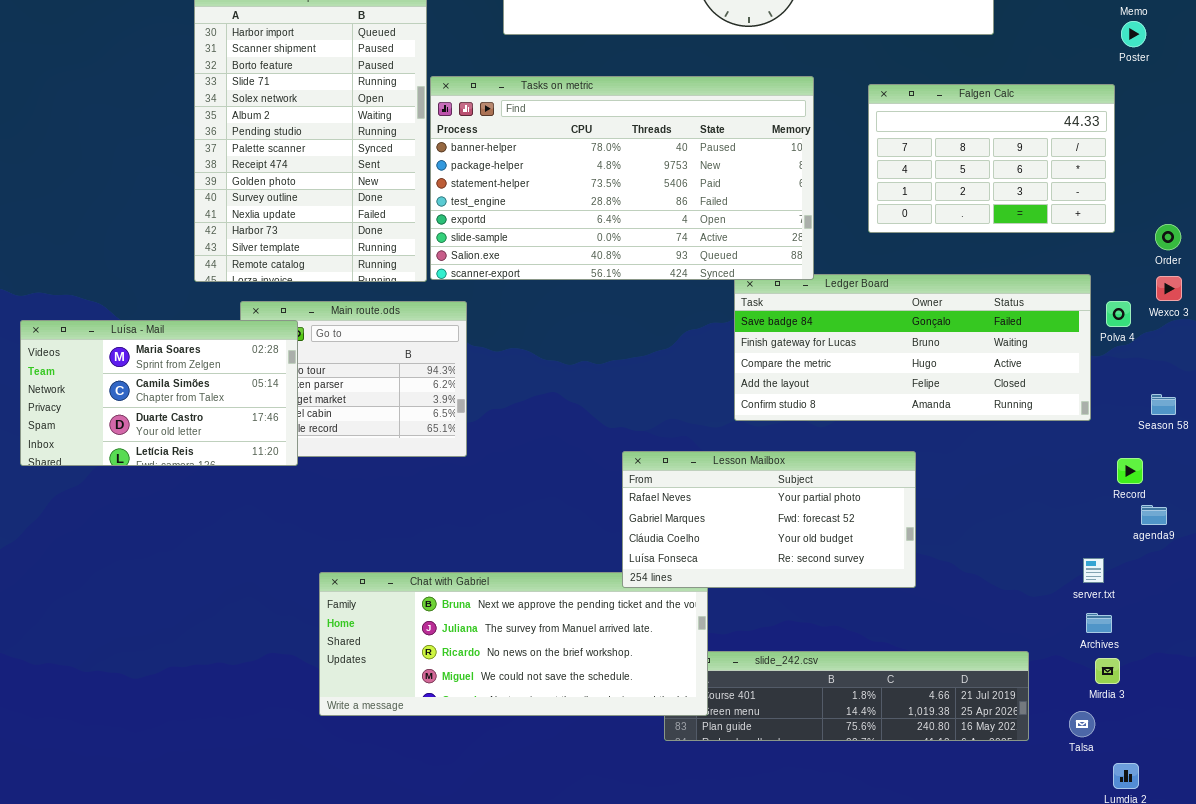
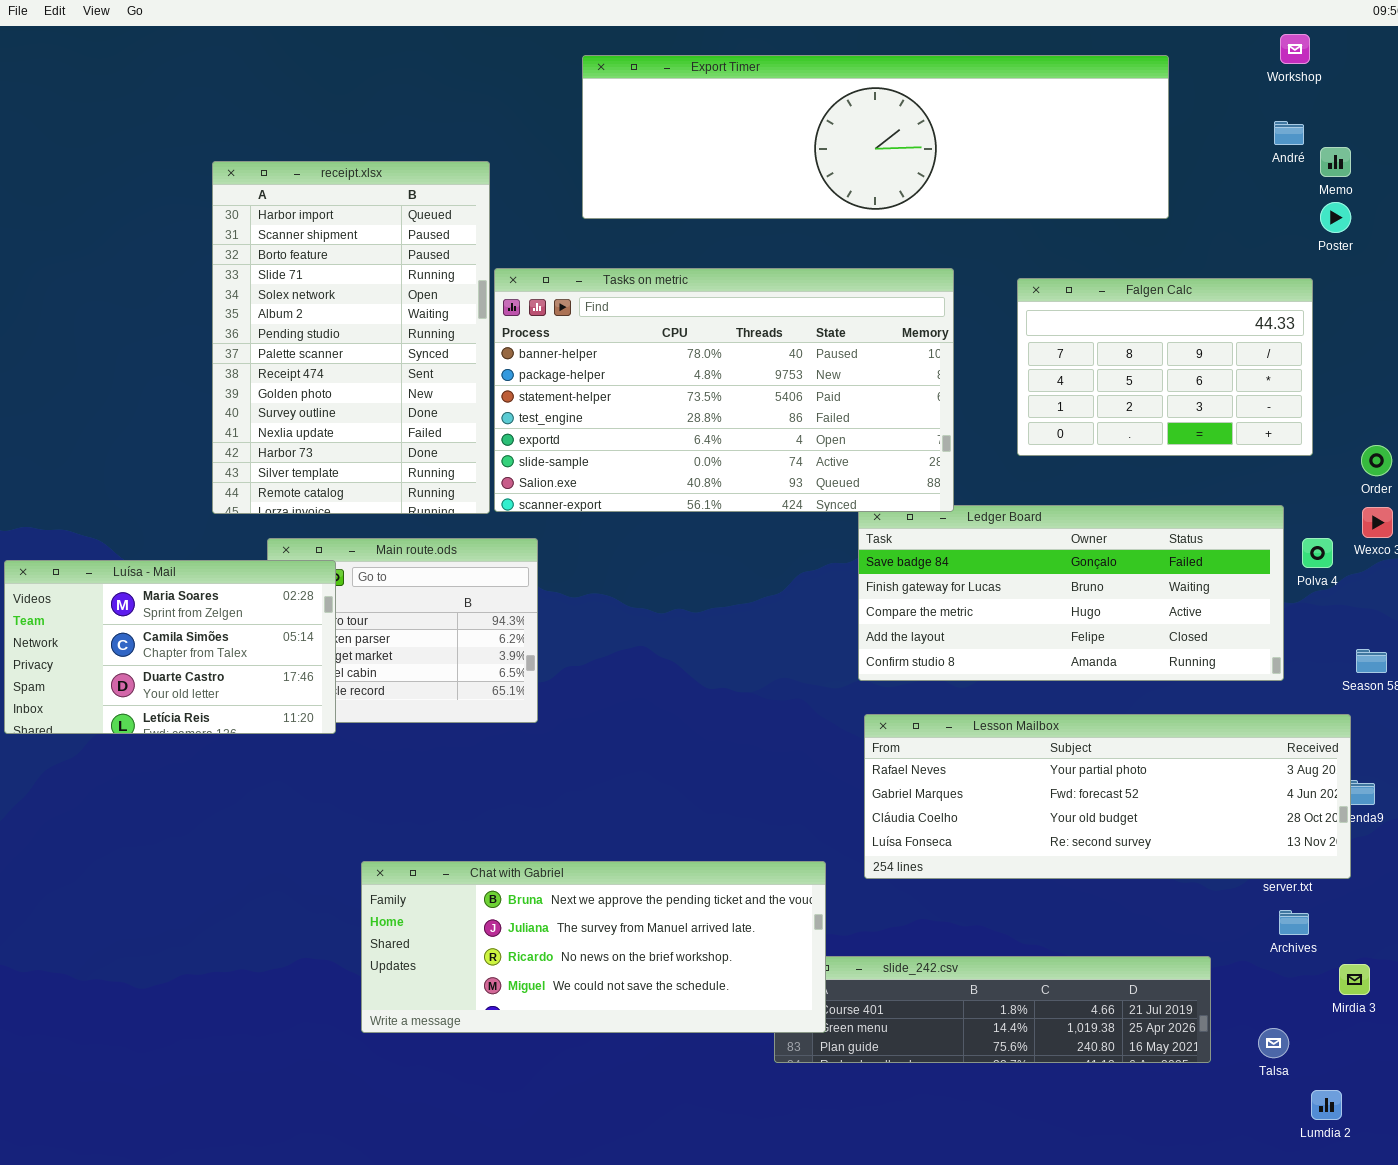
Lesson Mailbox: [622,451,916,588] -> [864,714,1351,879], moved, resized
Mirdia 3: [1095,658,1120,684] -> [1339,964,1370,995], moved

